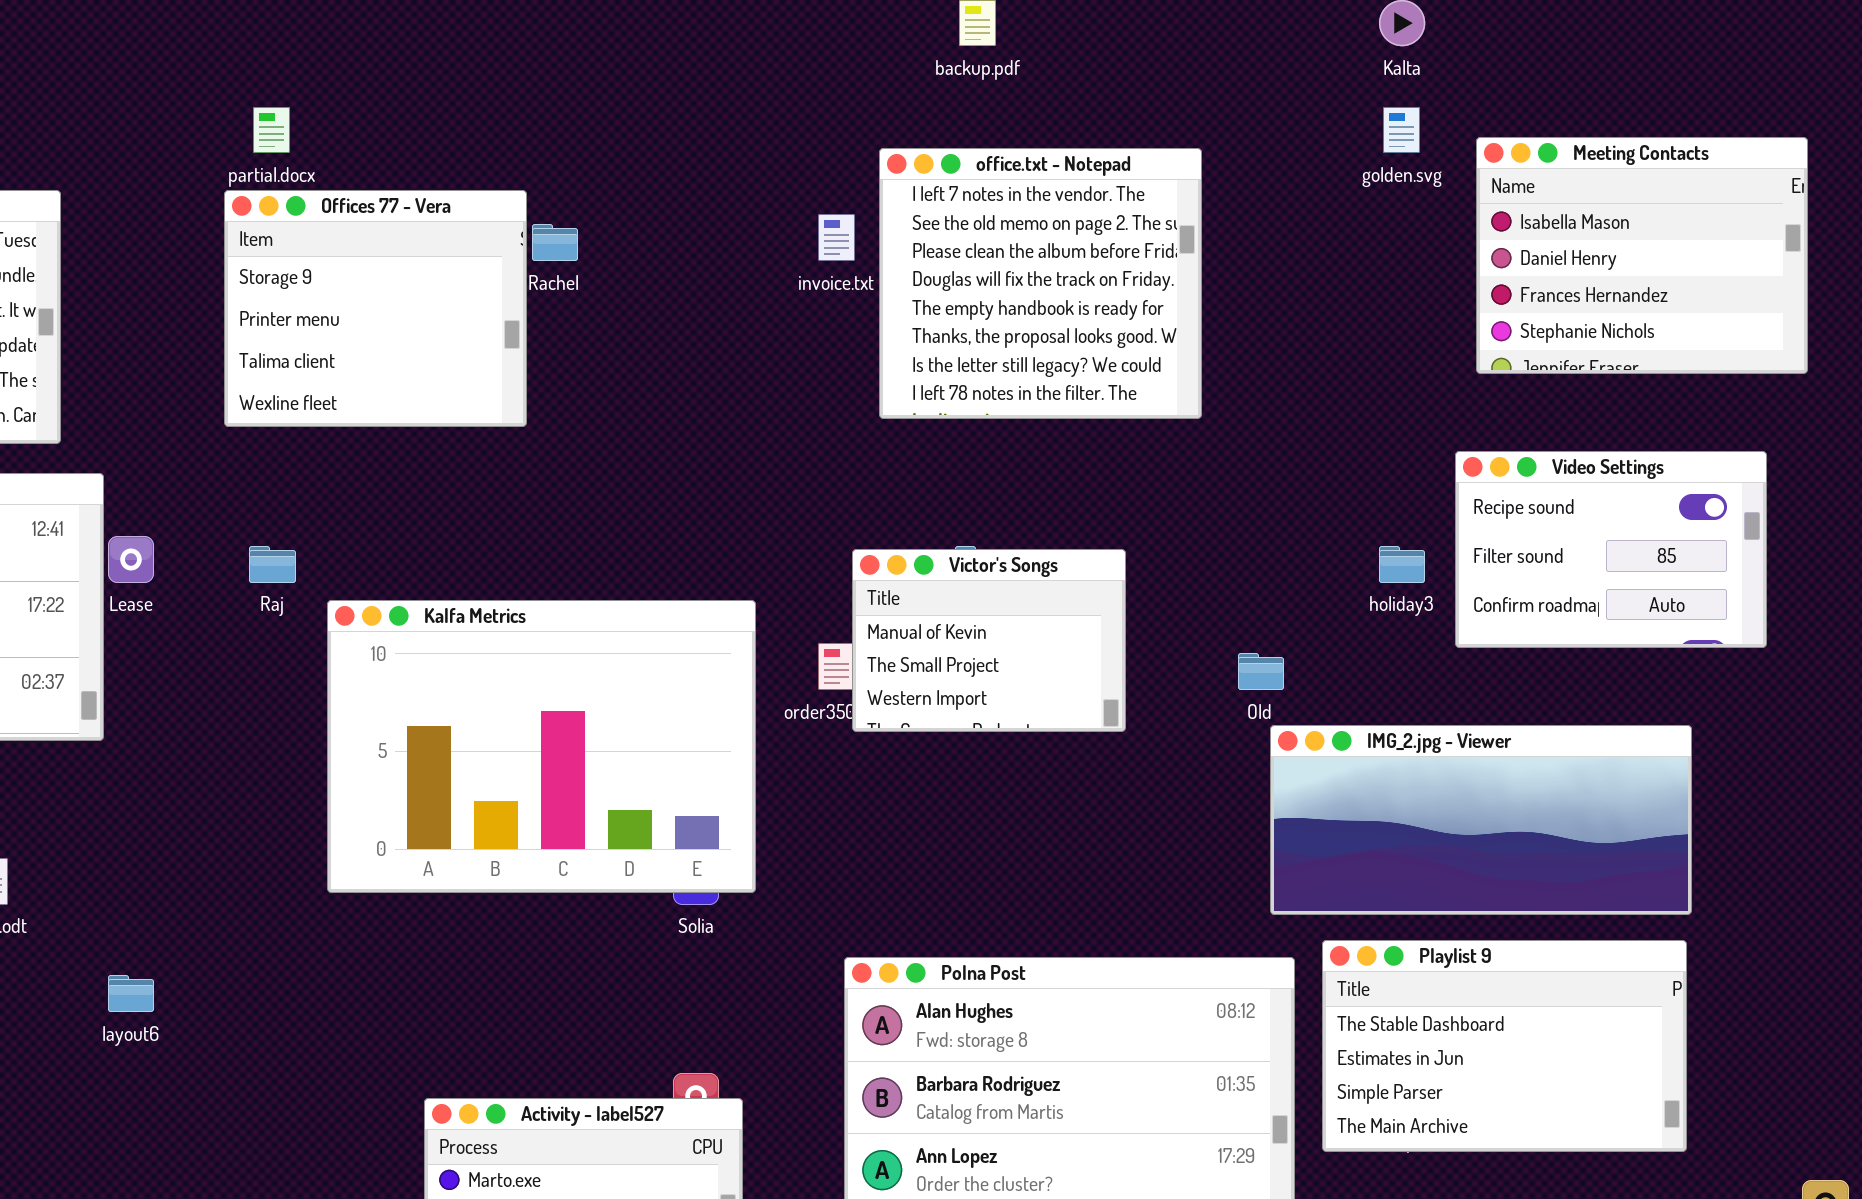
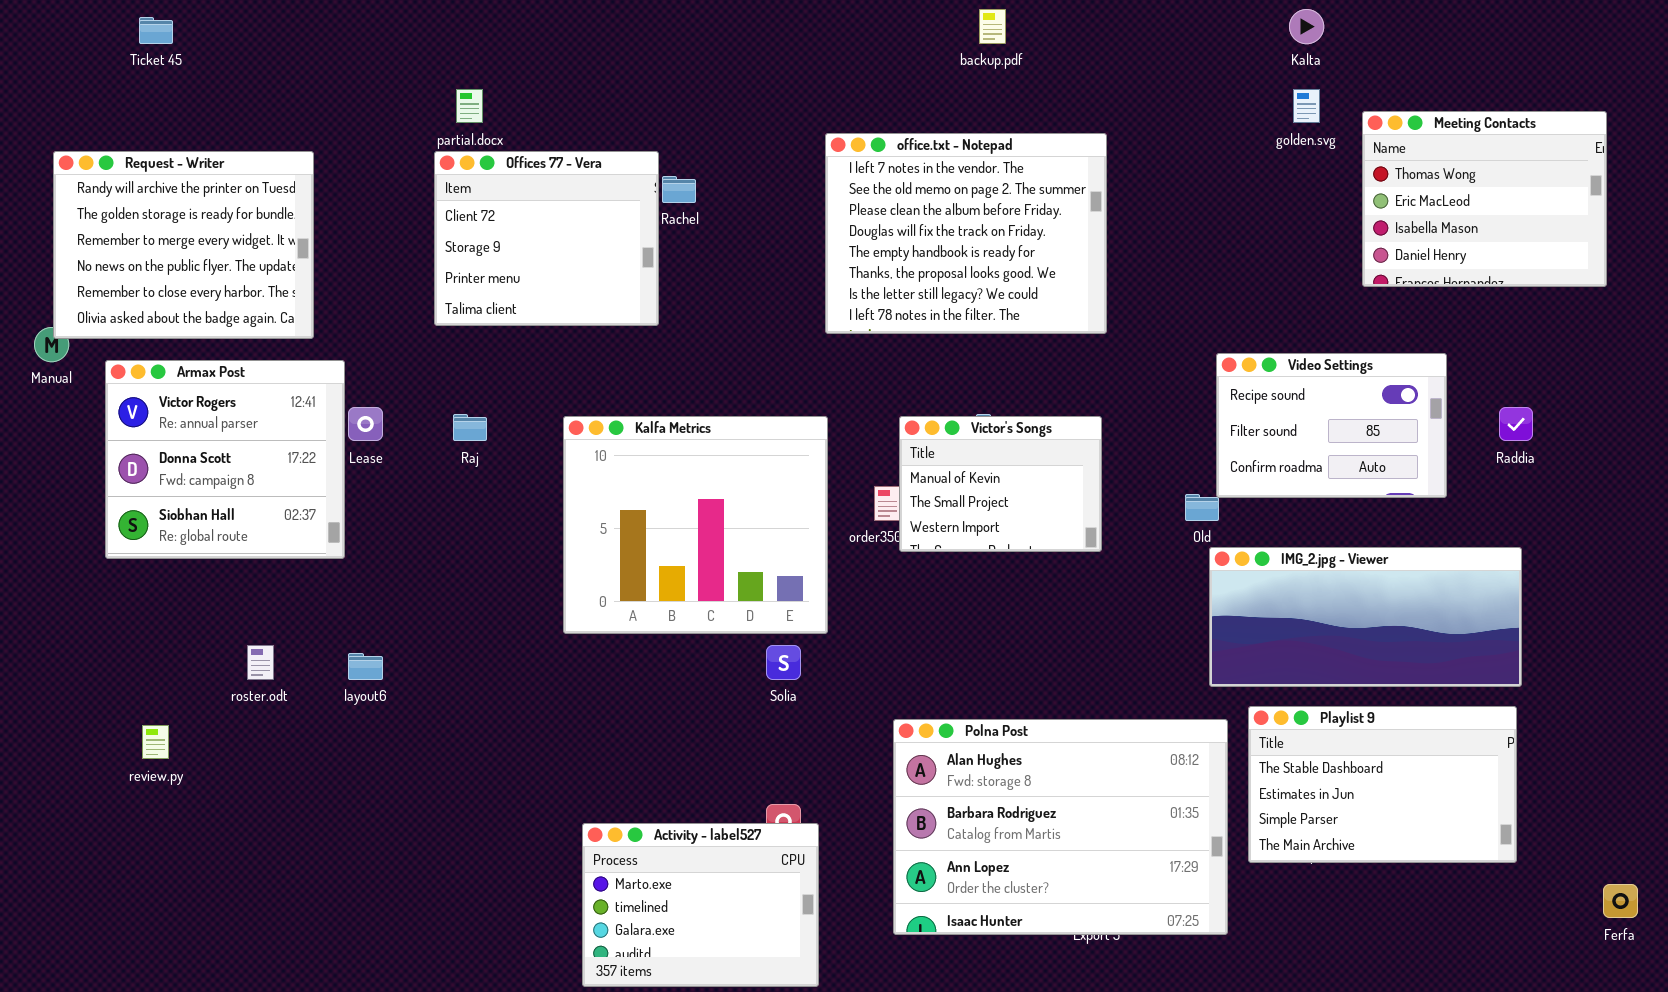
Meeting Contacts: [1476,137,1808,374] -> [1362,111,1607,287], scrolled up 2 rows
office.txt - Notepad: [879,148,1202,419] -> [825,133,1107,334], moved, resized
Offices 77 - Vera: [224,190,527,427] -> [434,151,659,326], scrolled up 1 row
Video Settings: [1455,451,1767,648] -> [1216,353,1447,498], moved
Kalfa Metrics: [327,600,756,893] -> [563,416,828,634], moved, resized
layout6: [108,975,154,1012] -> [348,653,383,680], moved

